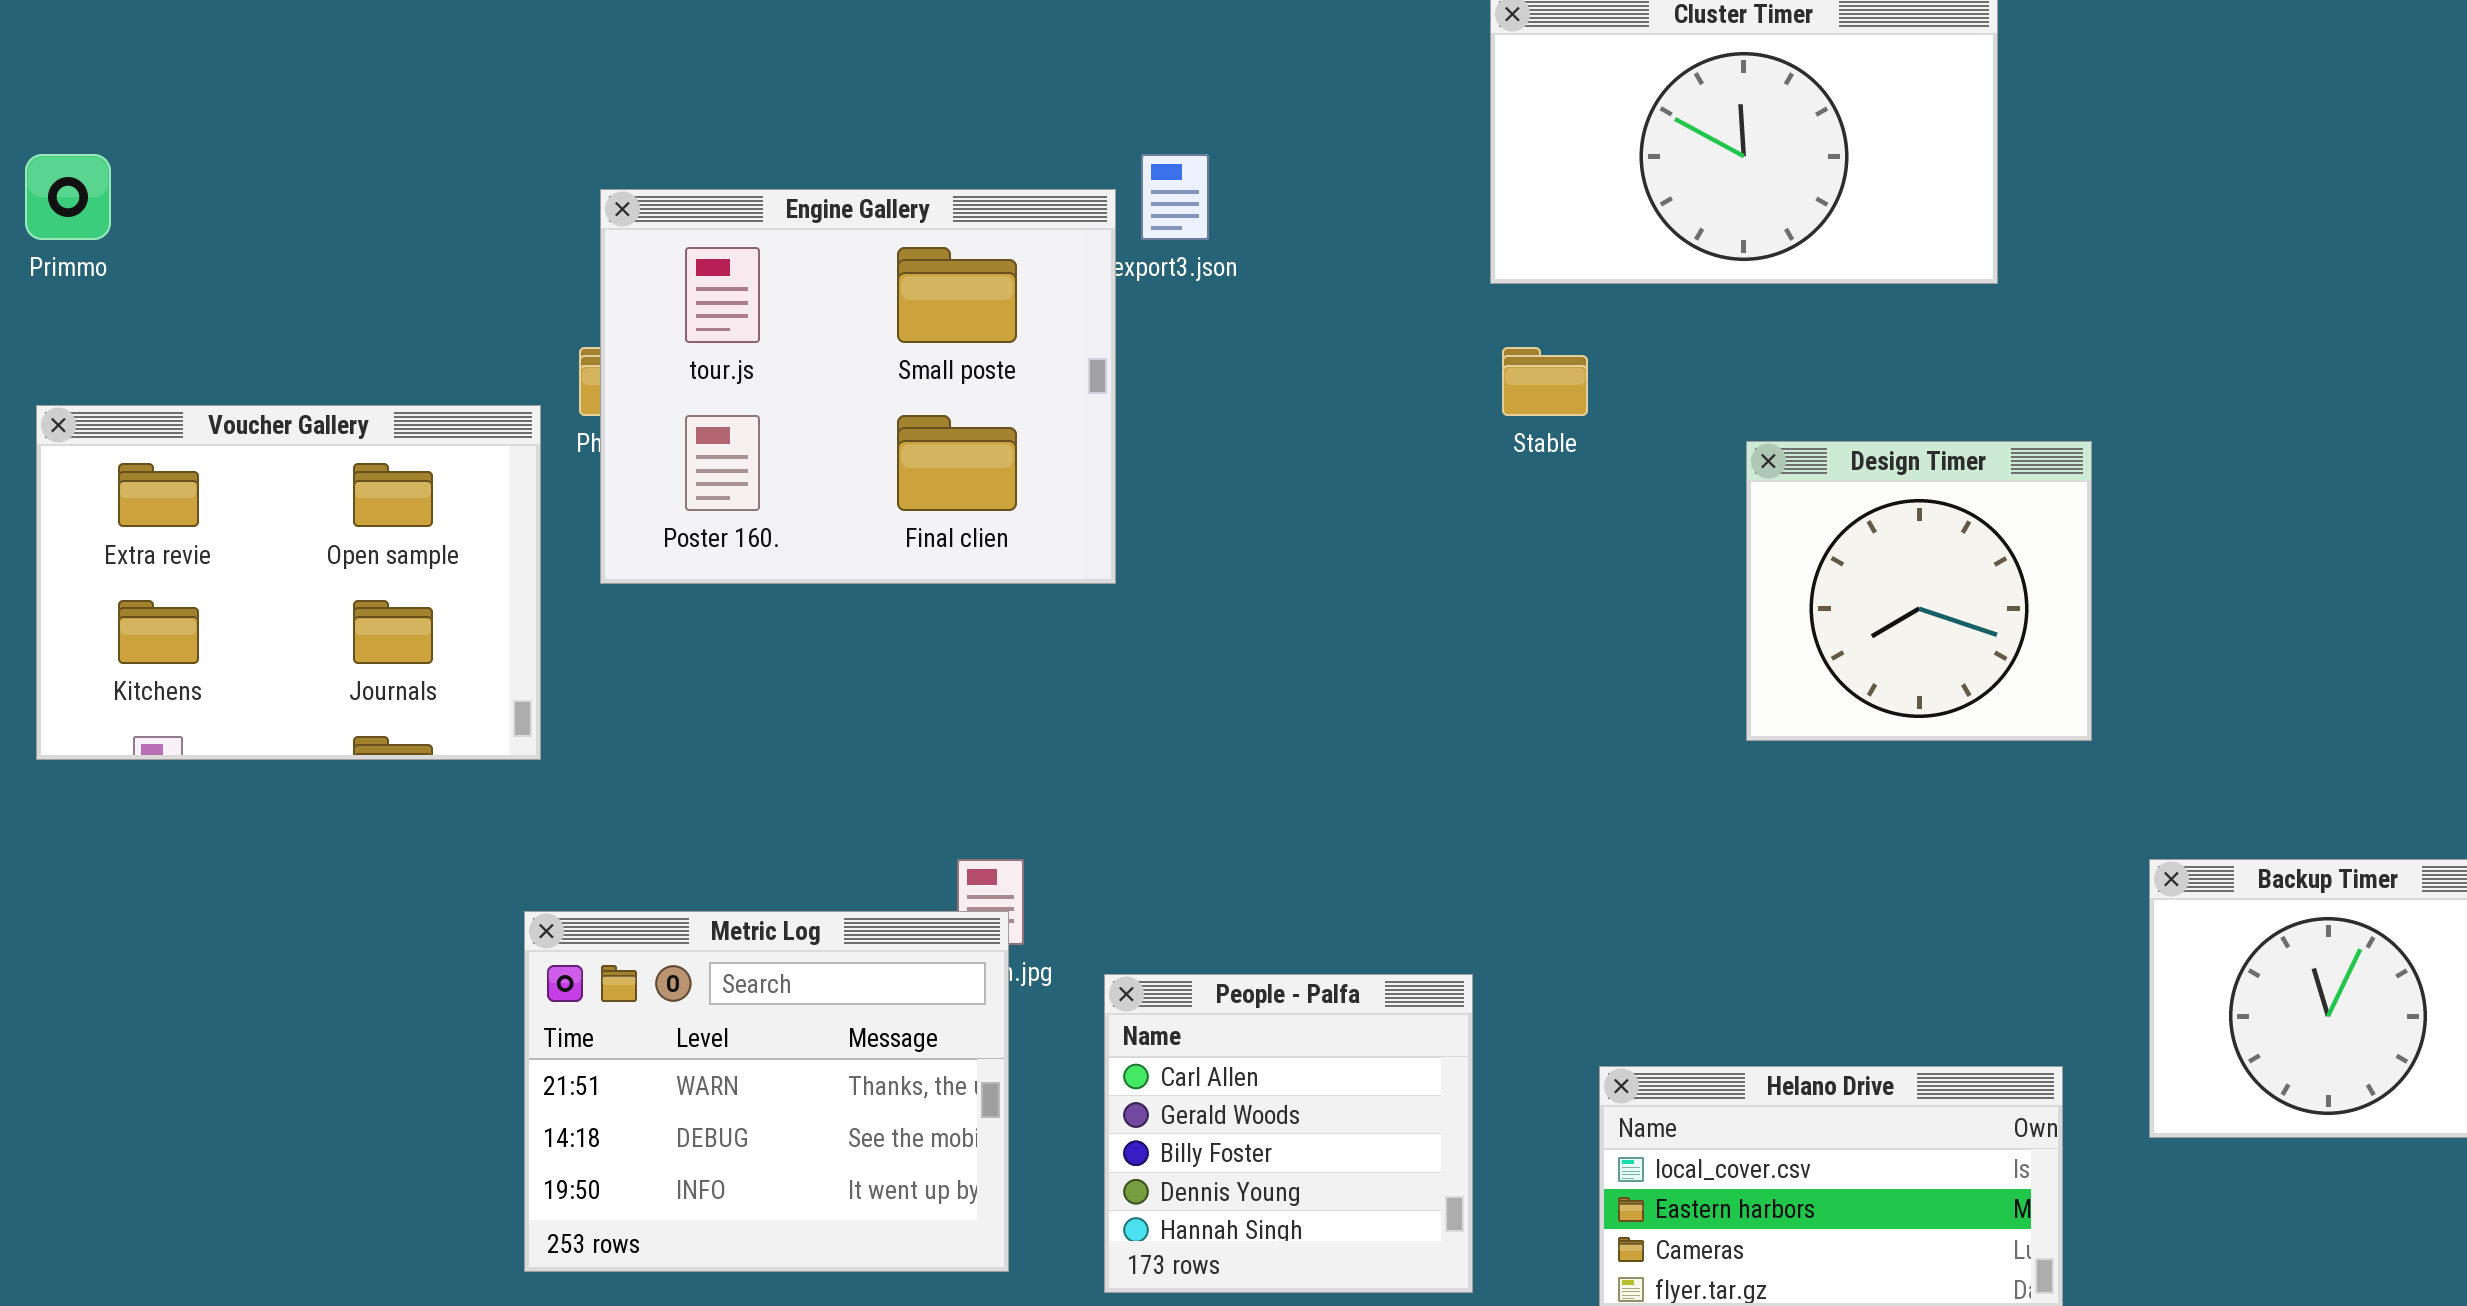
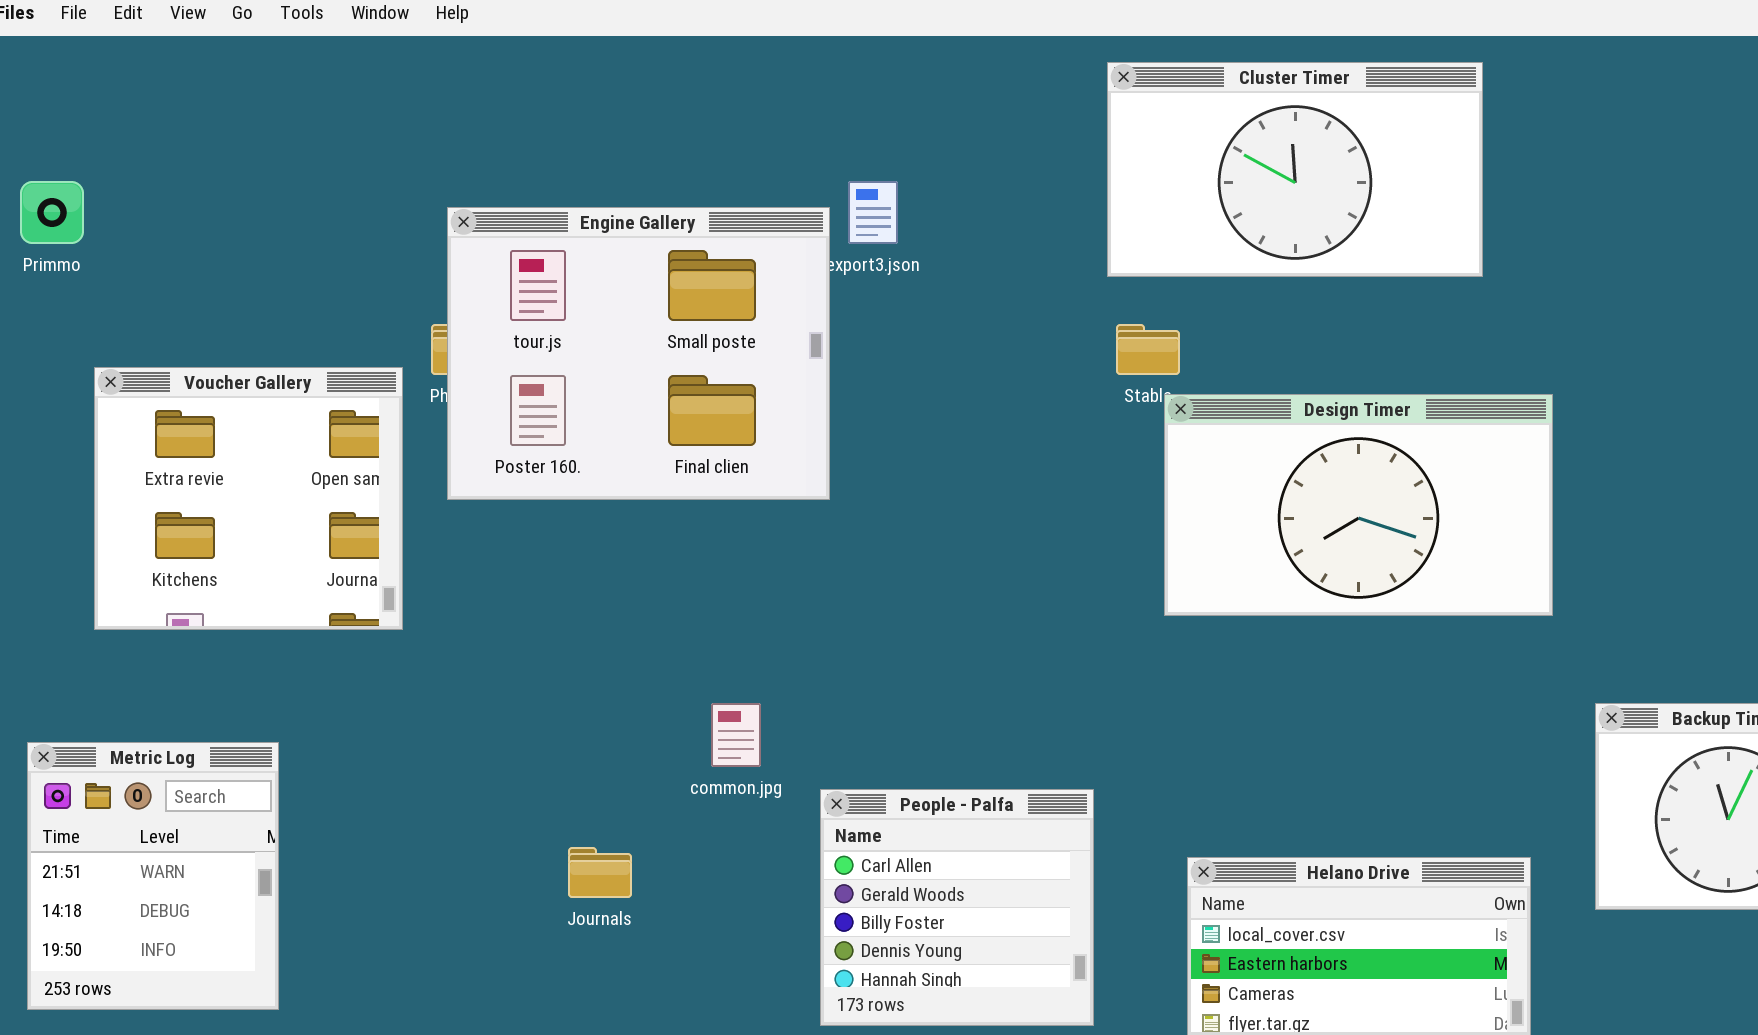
Voucher Gallery: [36,405,541,760] -> [94,367,403,630], resized
Design Timer: [1746,441,2092,741] -> [1164,394,1553,616], resized
Metric Log: [524,911,1009,1272] -> [27,742,279,1010], moved, resized

